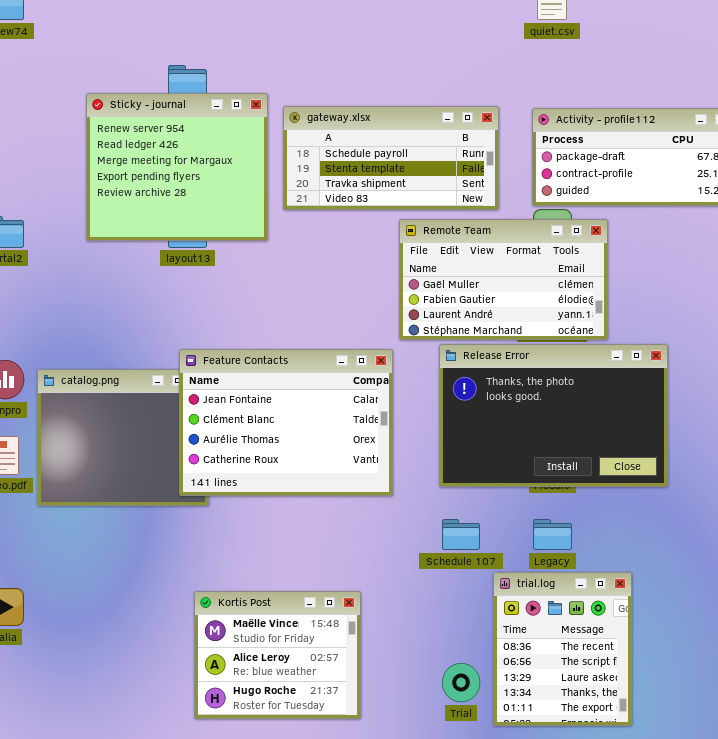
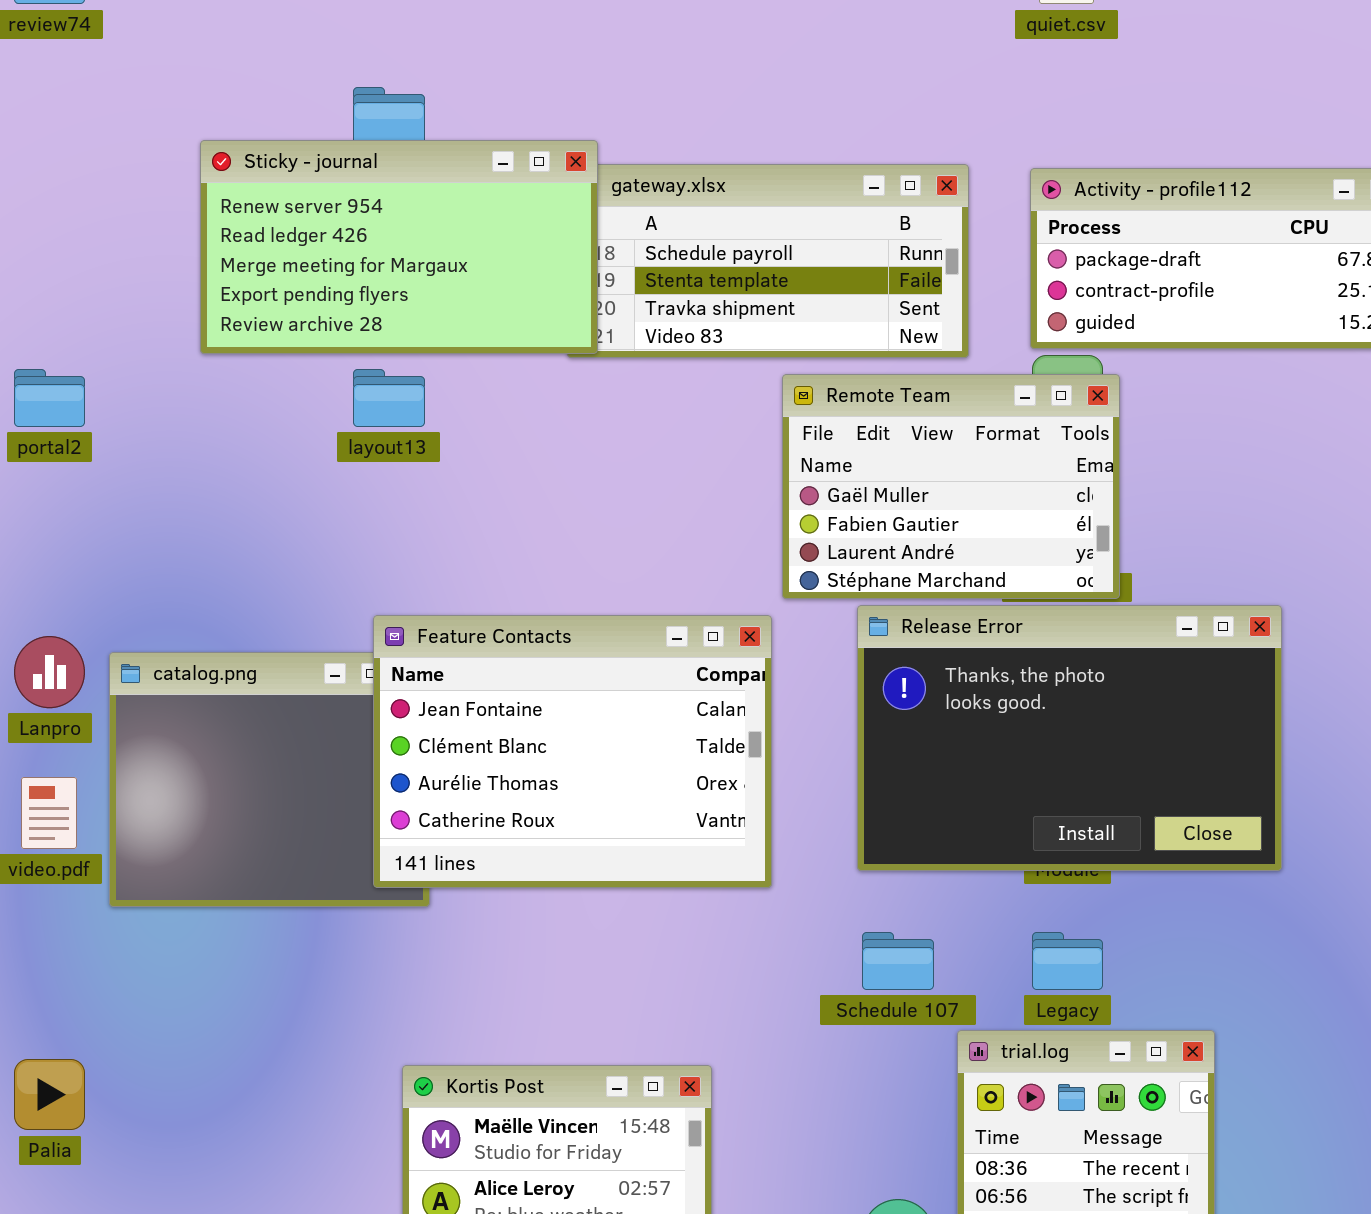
Sticky - journal: [86,93,268,241] -> [200,140,598,354], resized
Remote Team: [399,219,608,340] -> [782,374,1120,599], resized

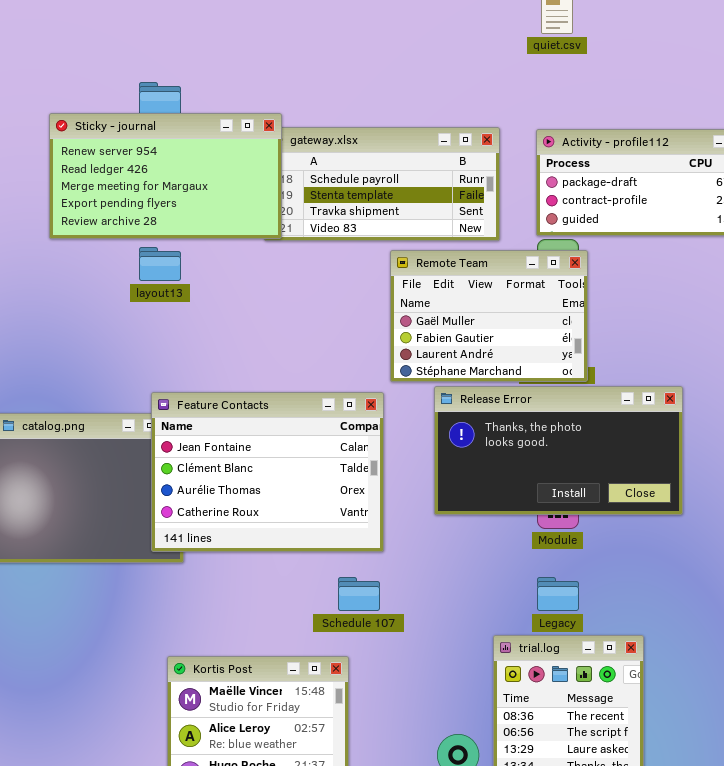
Release Error: [857,605,1282,871] -> [434,386,683,515], resized
Schedule 107: [862,932,934,990] -> [338,577,380,611], moved

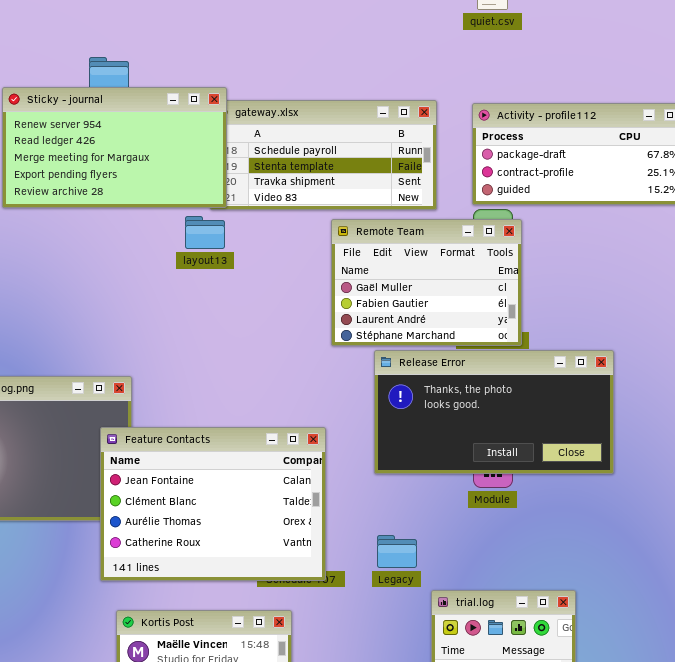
layout13: [139,247,181,281] -> [185,216,225,249], moved
Feature Contacts: [151,392,384,552] -> [100,427,326,581], moved
Legacy: [537,577,579,611] -> [377,535,417,568], moved

